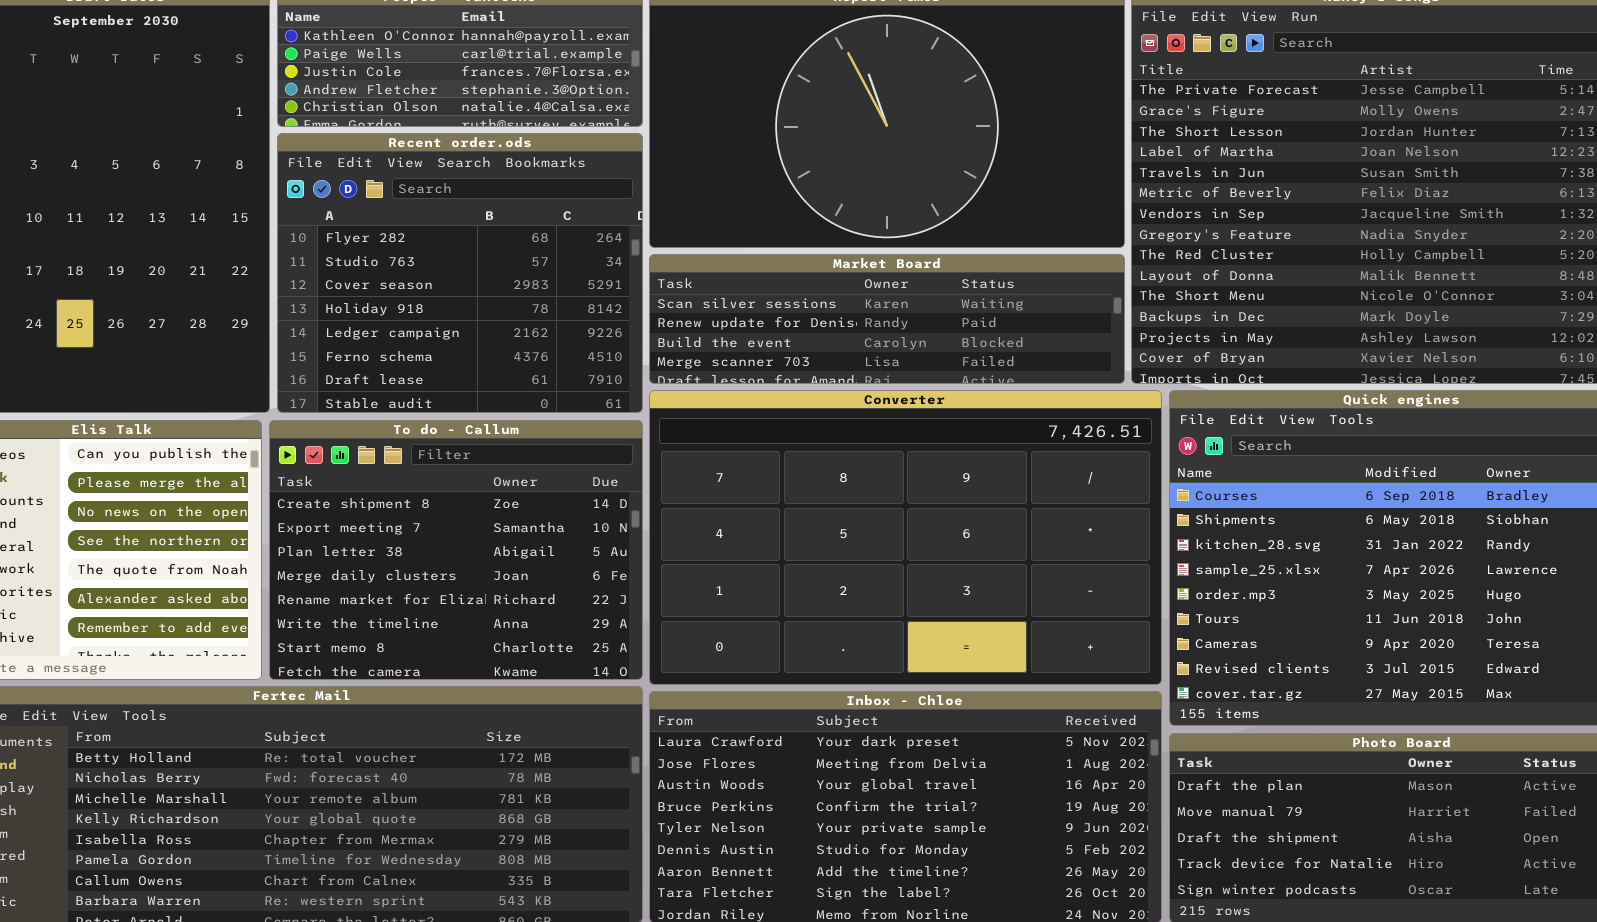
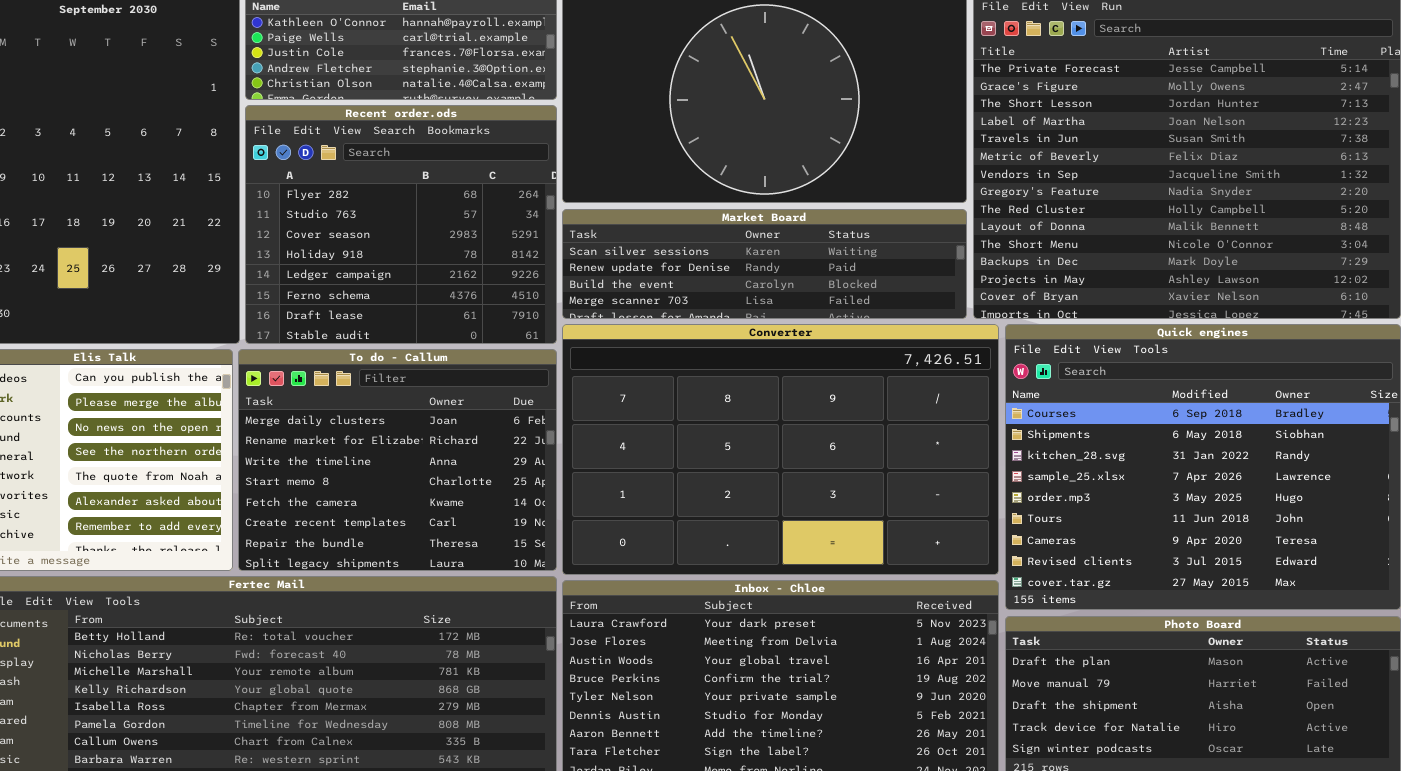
To do - Callum: [269,420,643,680] -> [238,349,557,571], scrolled down 3 rows

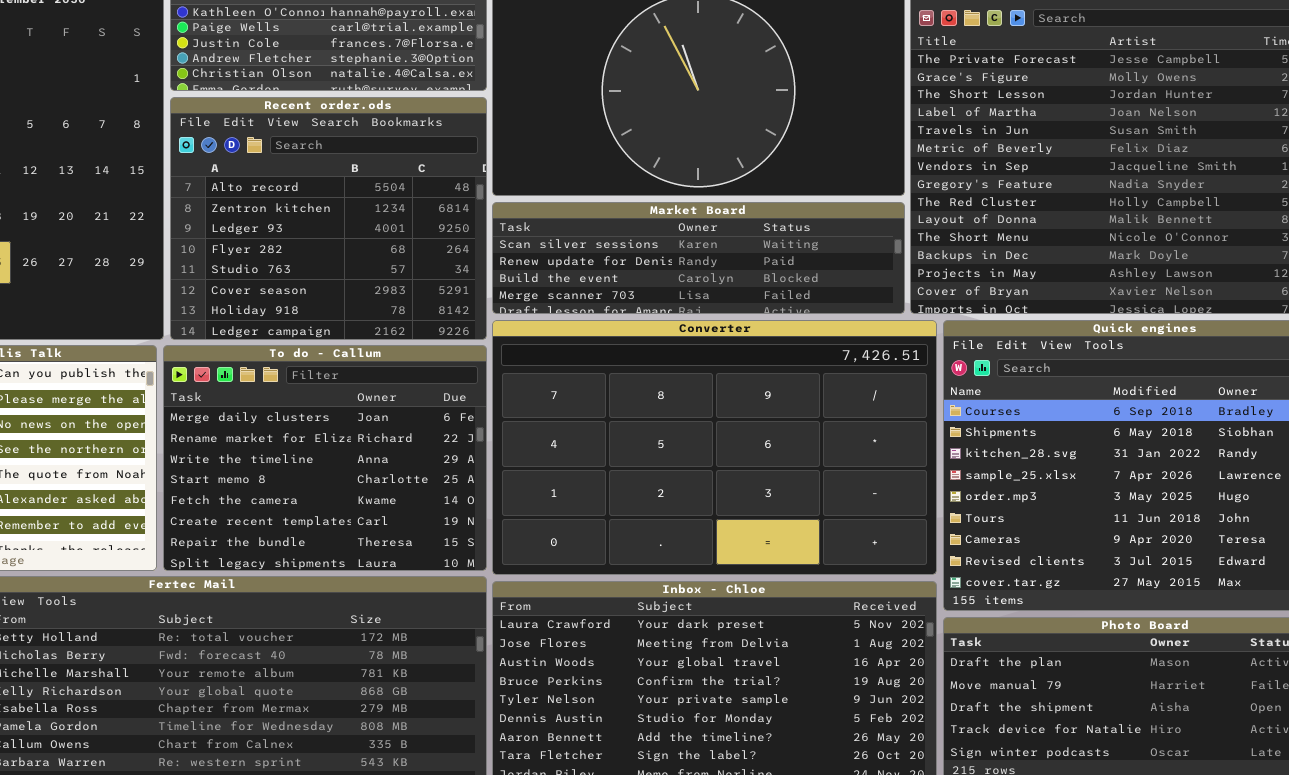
Recent order.ods: [245,105,557,344] -> [170,97,487,340], scrolled up 3 rows

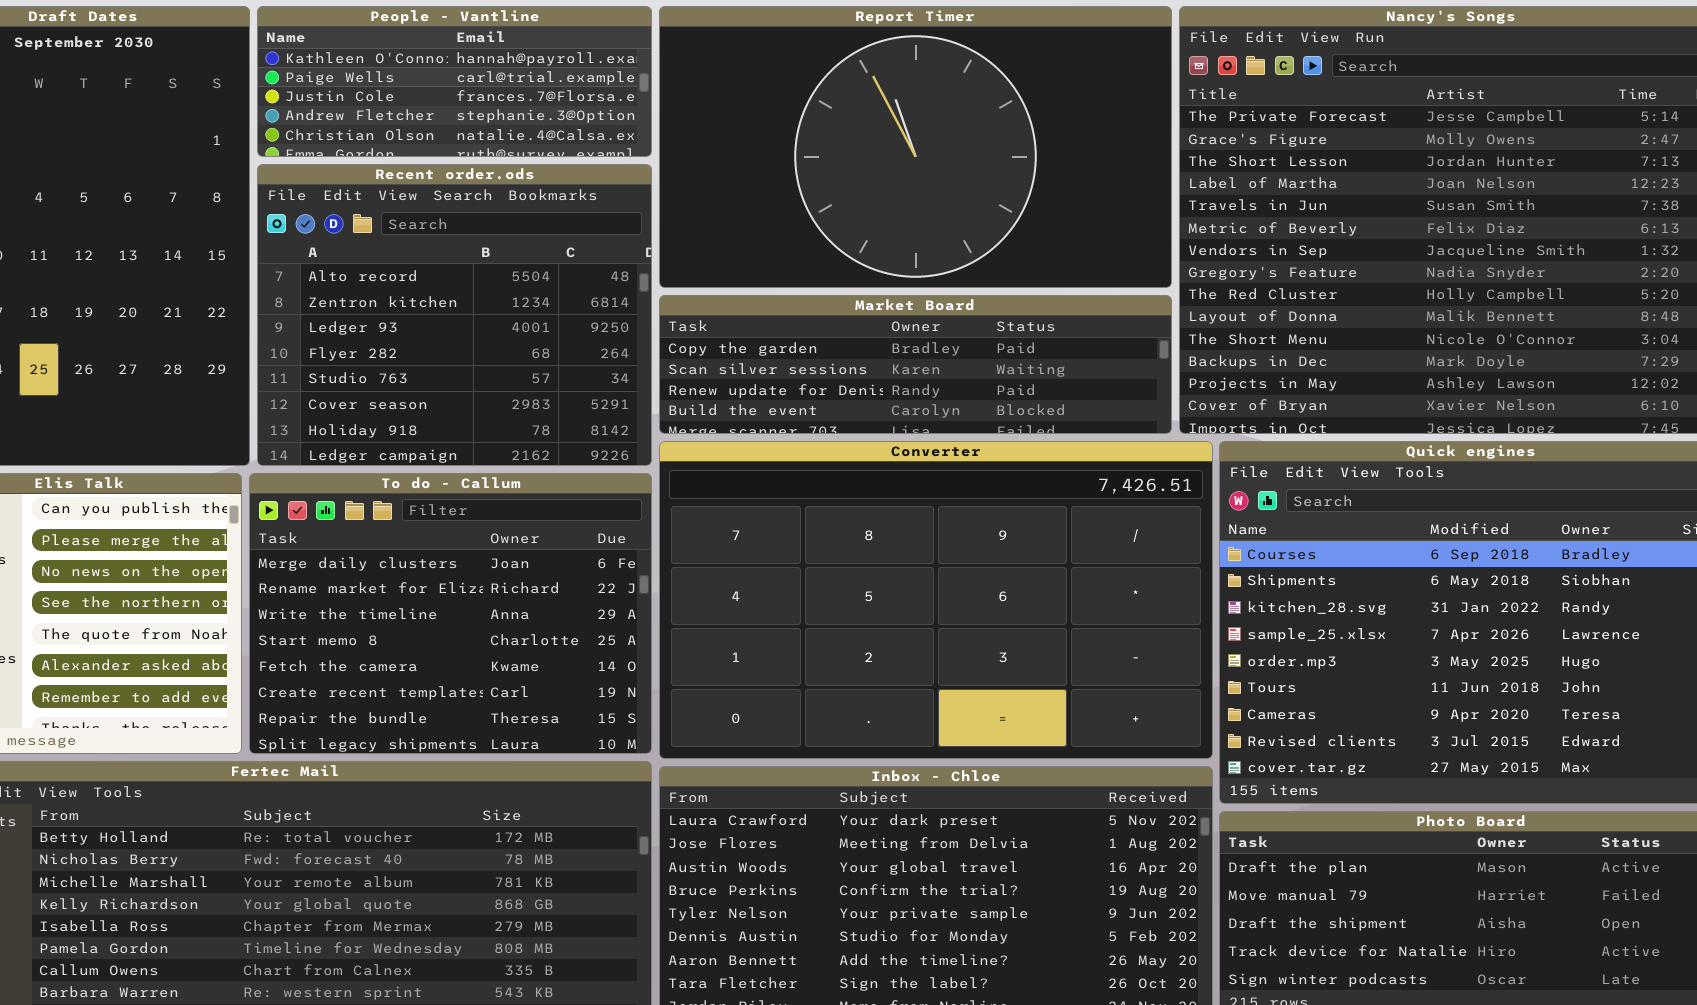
Market Board: [492,202,905,314] -> [659,295,1172,434], scrolled up 1 row

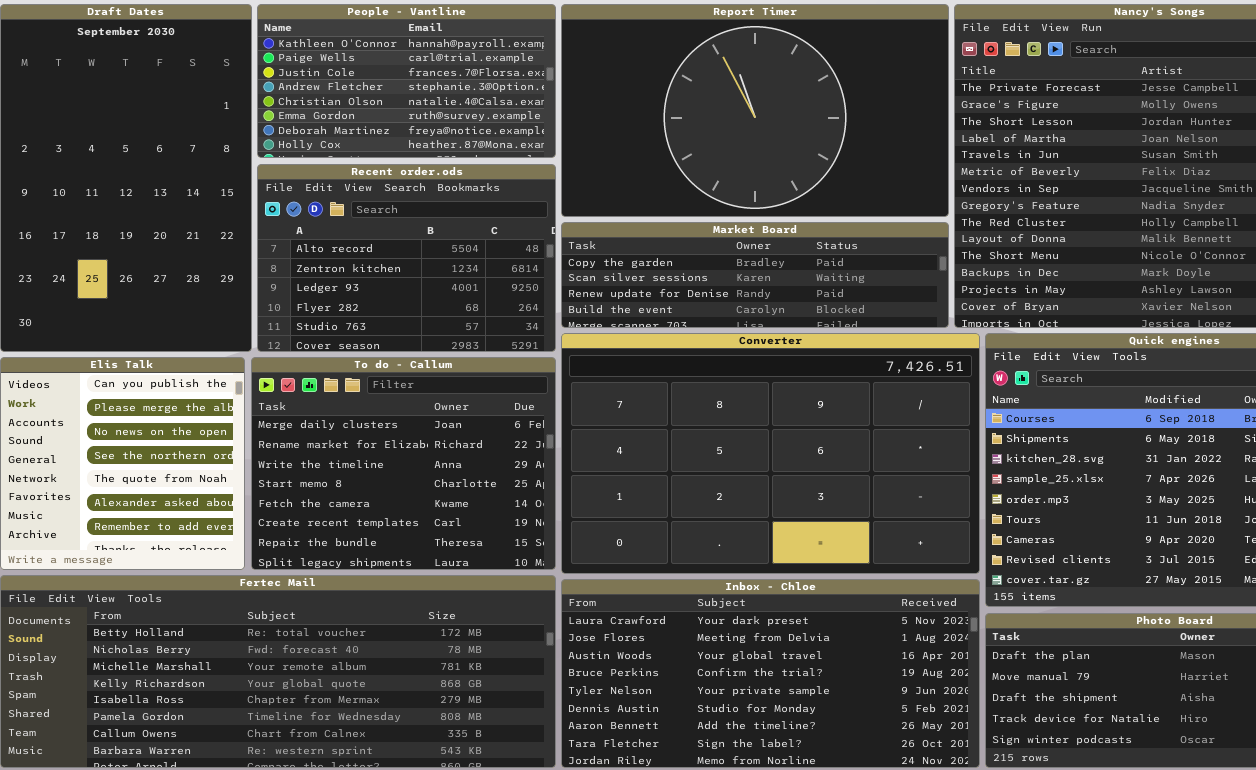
People - Vantline: [257,6,652,157] -> [257,4,556,158], resized
Recent order.ods: [257,164,652,466] -> [257,164,556,352], resized

